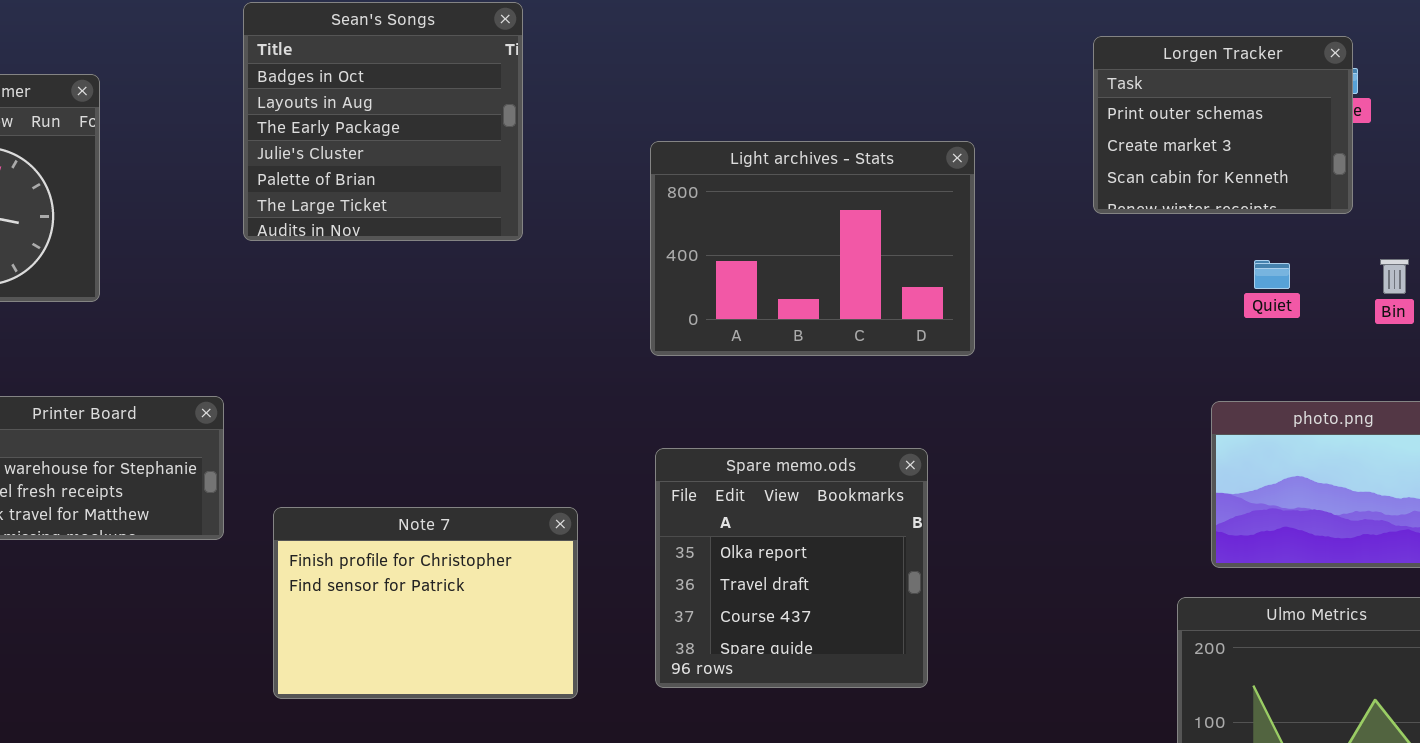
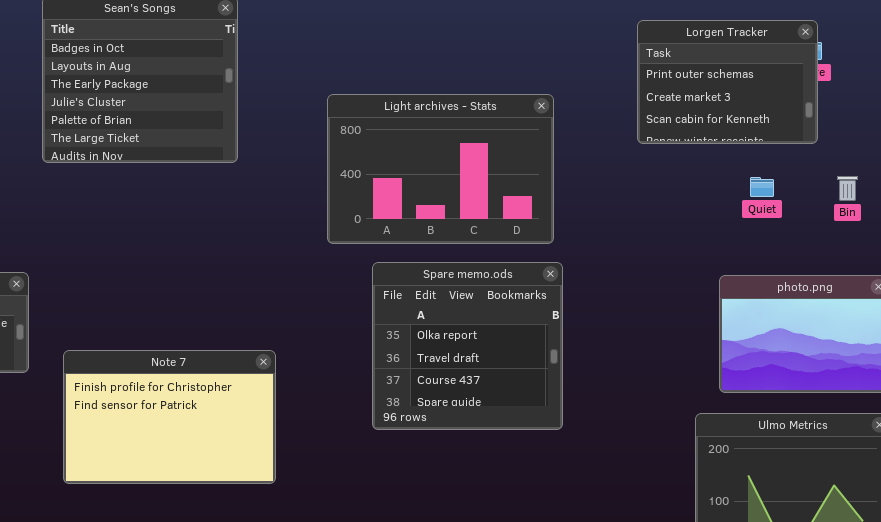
Spare memo.ods: [655,448,928,688] -> [372,262,563,430], moved

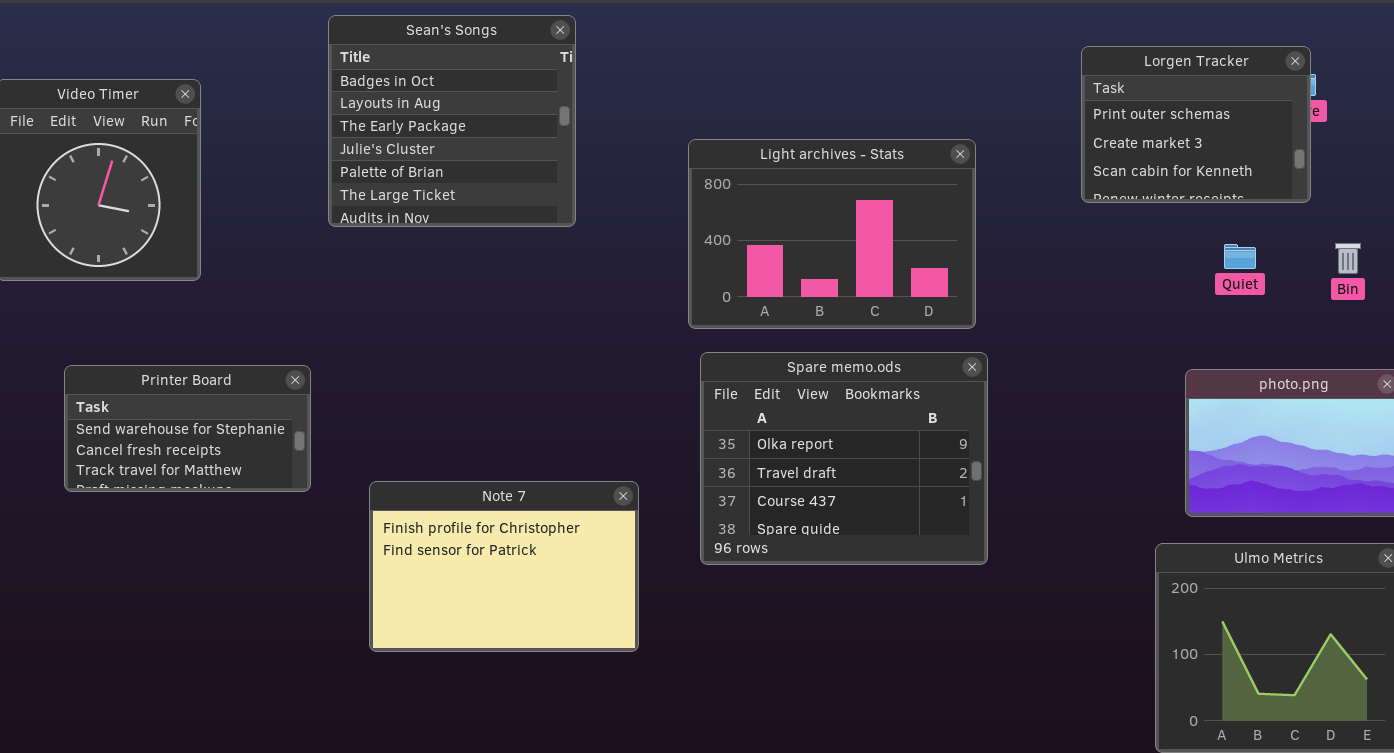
Spare memo.ods: [372,262,563,430] -> [700,352,988,565], resized
Note 7: [63,350,276,484] -> [369,481,639,652], moved

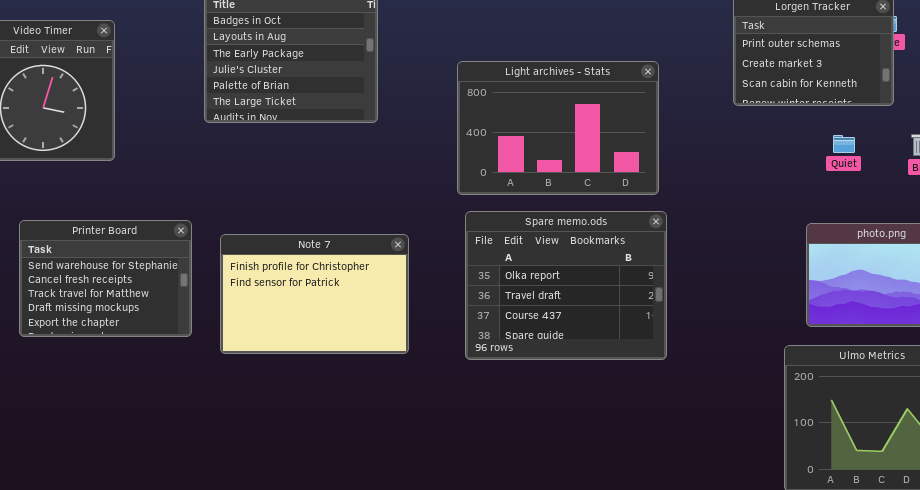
Printer Board: [64,365,311,492] -> [19,220,192,337], resized
Note 7: [369,481,639,652] -> [220,234,409,354], moved

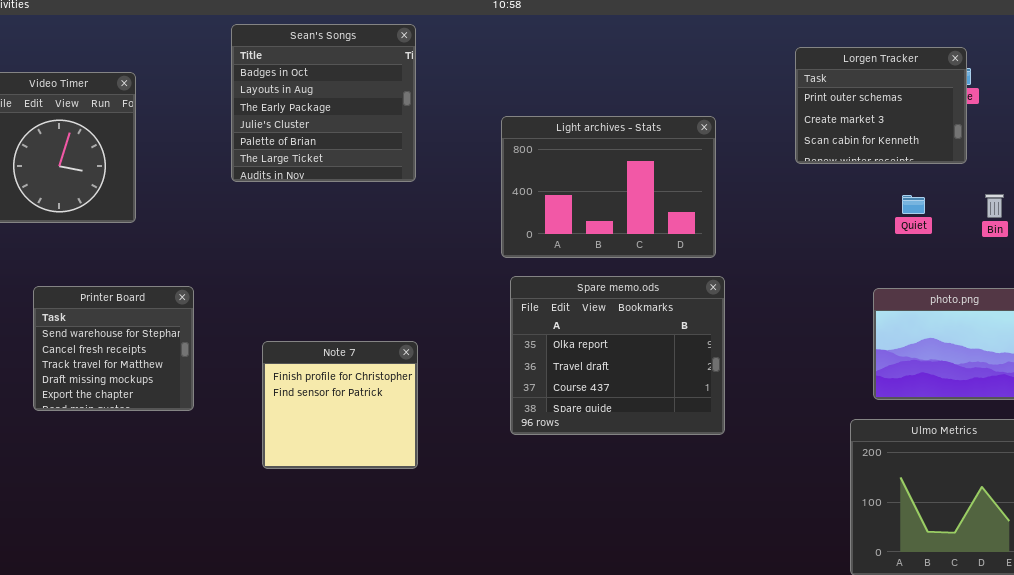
Printer Board: [19,220,192,337] -> [33,286,194,411], resized
Note 7: [220,234,409,354] -> [262,341,418,469], moved, resized

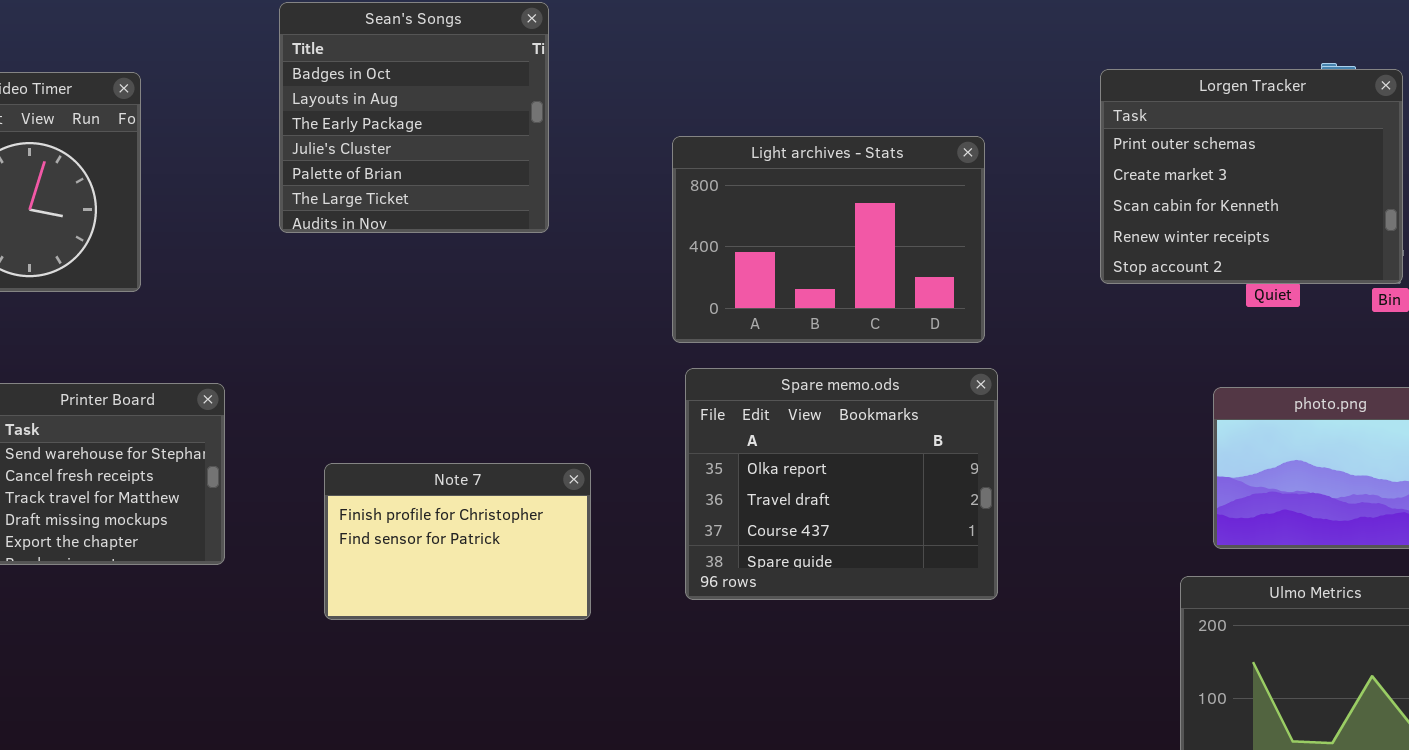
Lorgen Tracker: [795,47,967,164] -> [1100,69,1403,284], moved, resized
Note 7: [262,341,418,469] -> [324,463,591,620], resized

